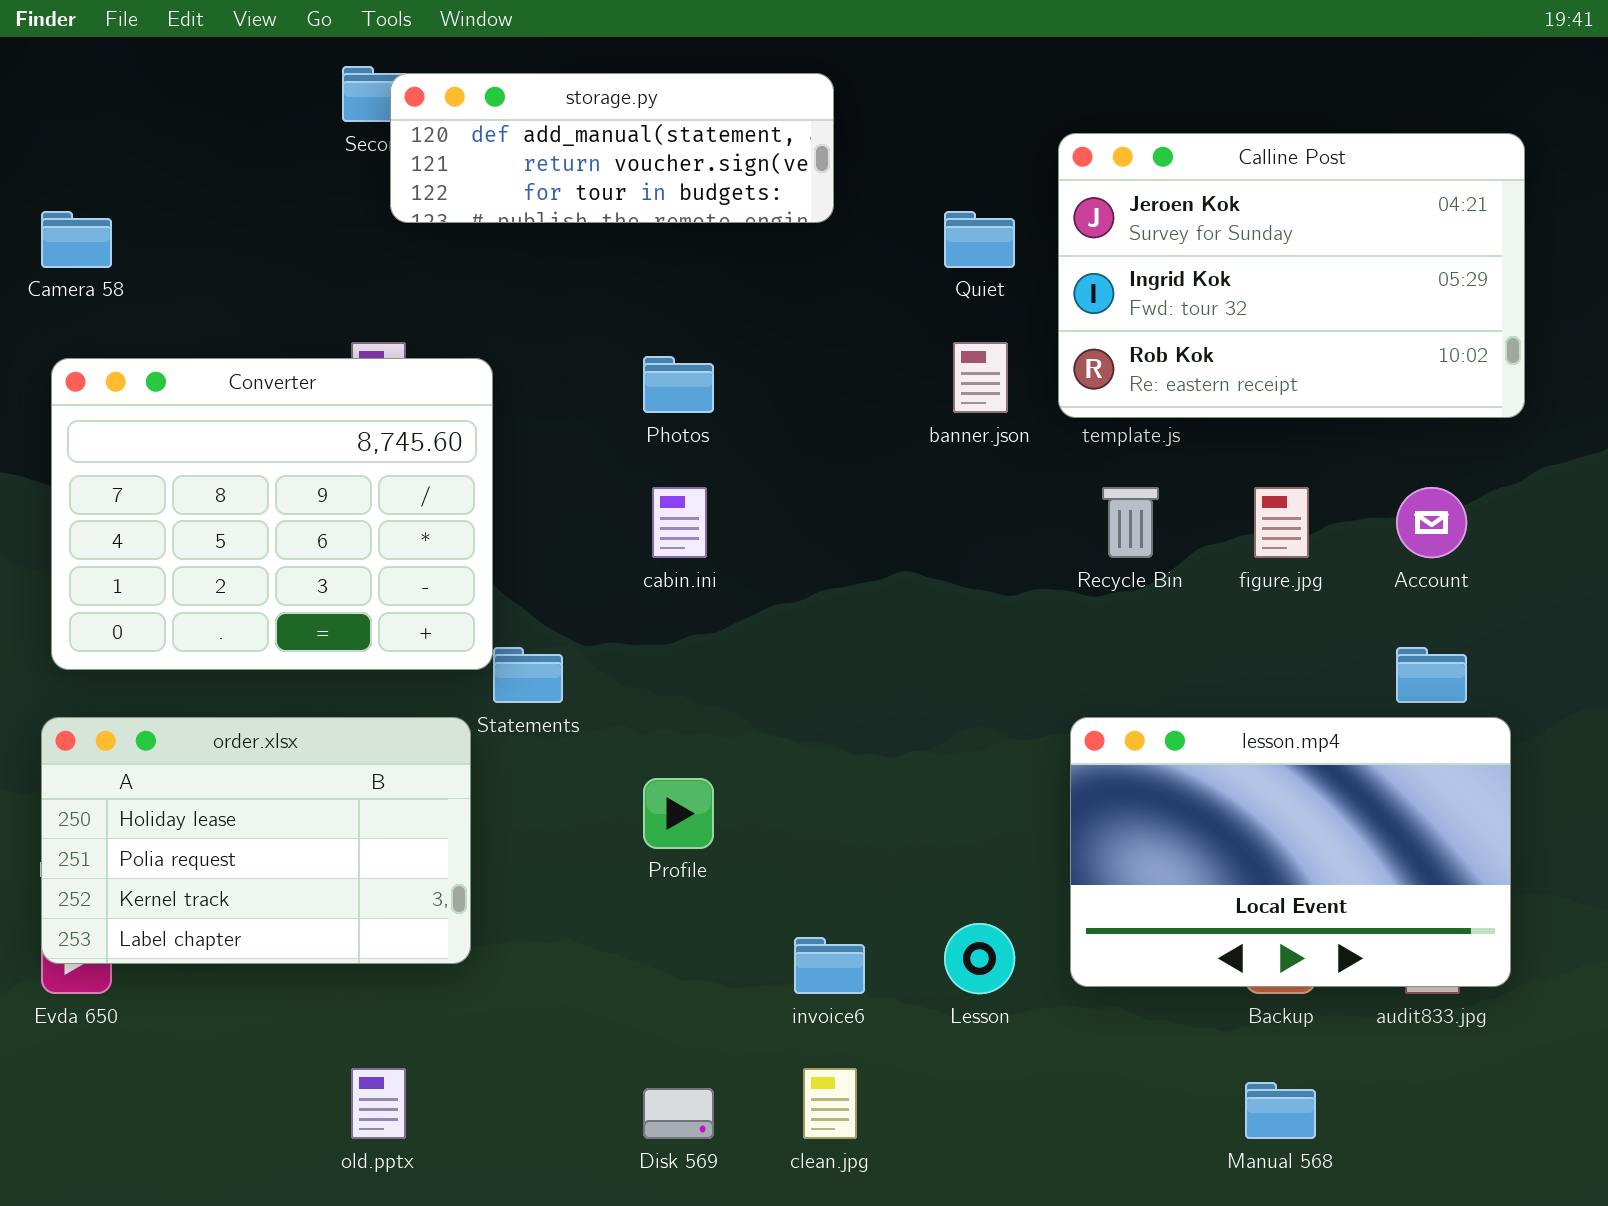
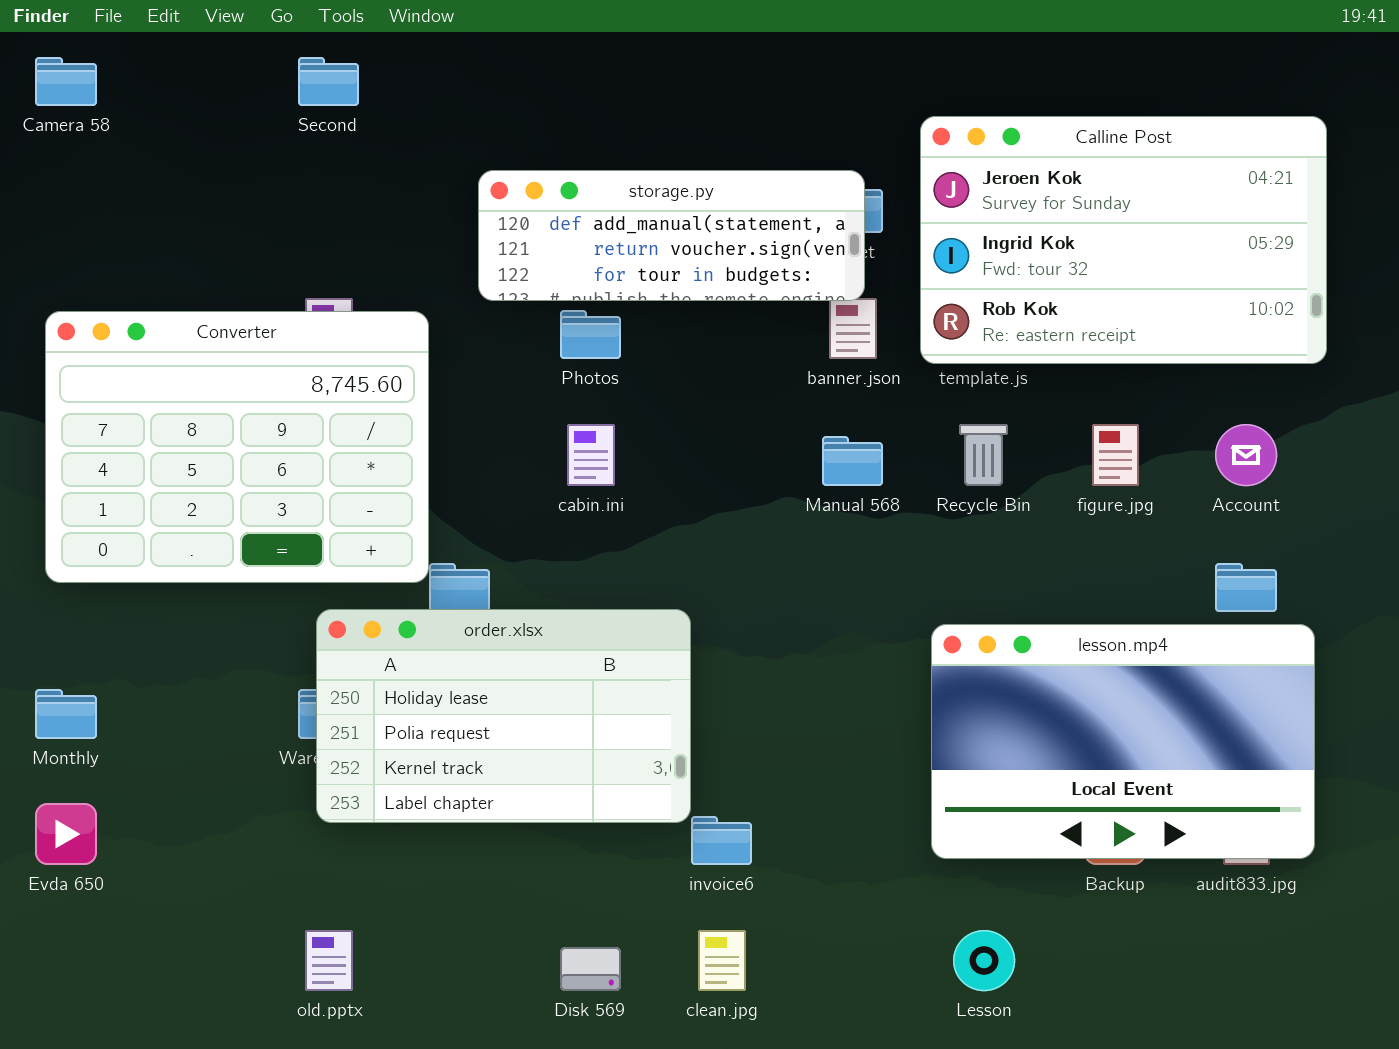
storage.py: [390,73,834,223] -> [478,170,865,301], moved
Camera 58: [41,211,112,268] -> [35,57,97,106], moved
order.xlsx: [41,717,471,964] -> [316,609,691,823], moved
Lesson: [944,923,1015,994] -> [953,930,1015,991], moved
Manual 568: [1245,1082,1316,1139] -> [822,436,883,486], moved

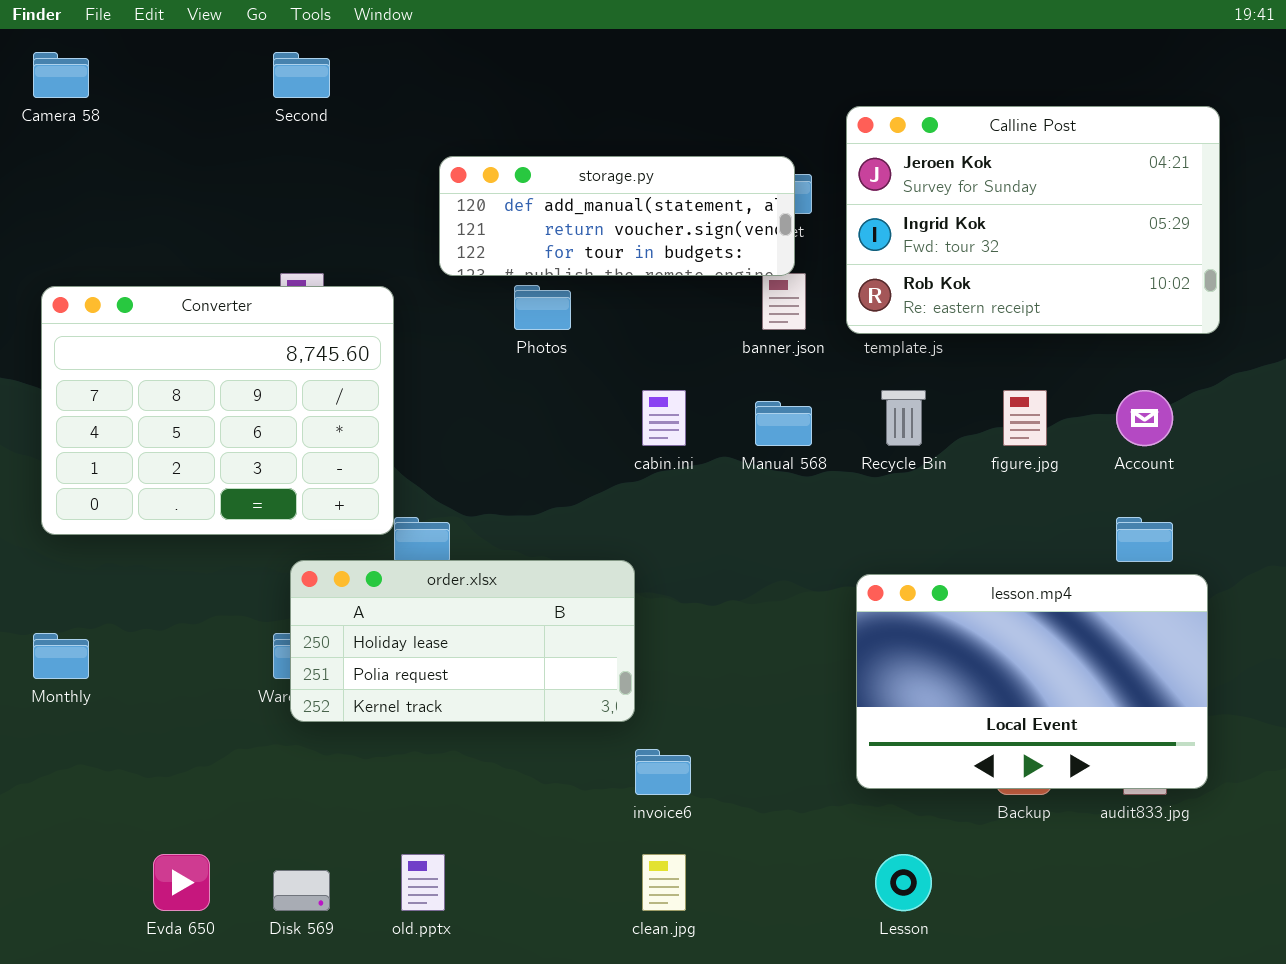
cabin.ini: [567,424,615,486] -> [642,390,686,446], moved
order.xlsx: [316,609,691,823] -> [290,560,635,722], resized
Evda 650: [35,803,97,865] -> [153,854,210,911], moved
old.pptx: [305,930,353,991] -> [401,854,445,911], moved
Disk 569: [560,947,621,991] -> [273,870,330,911], moved

